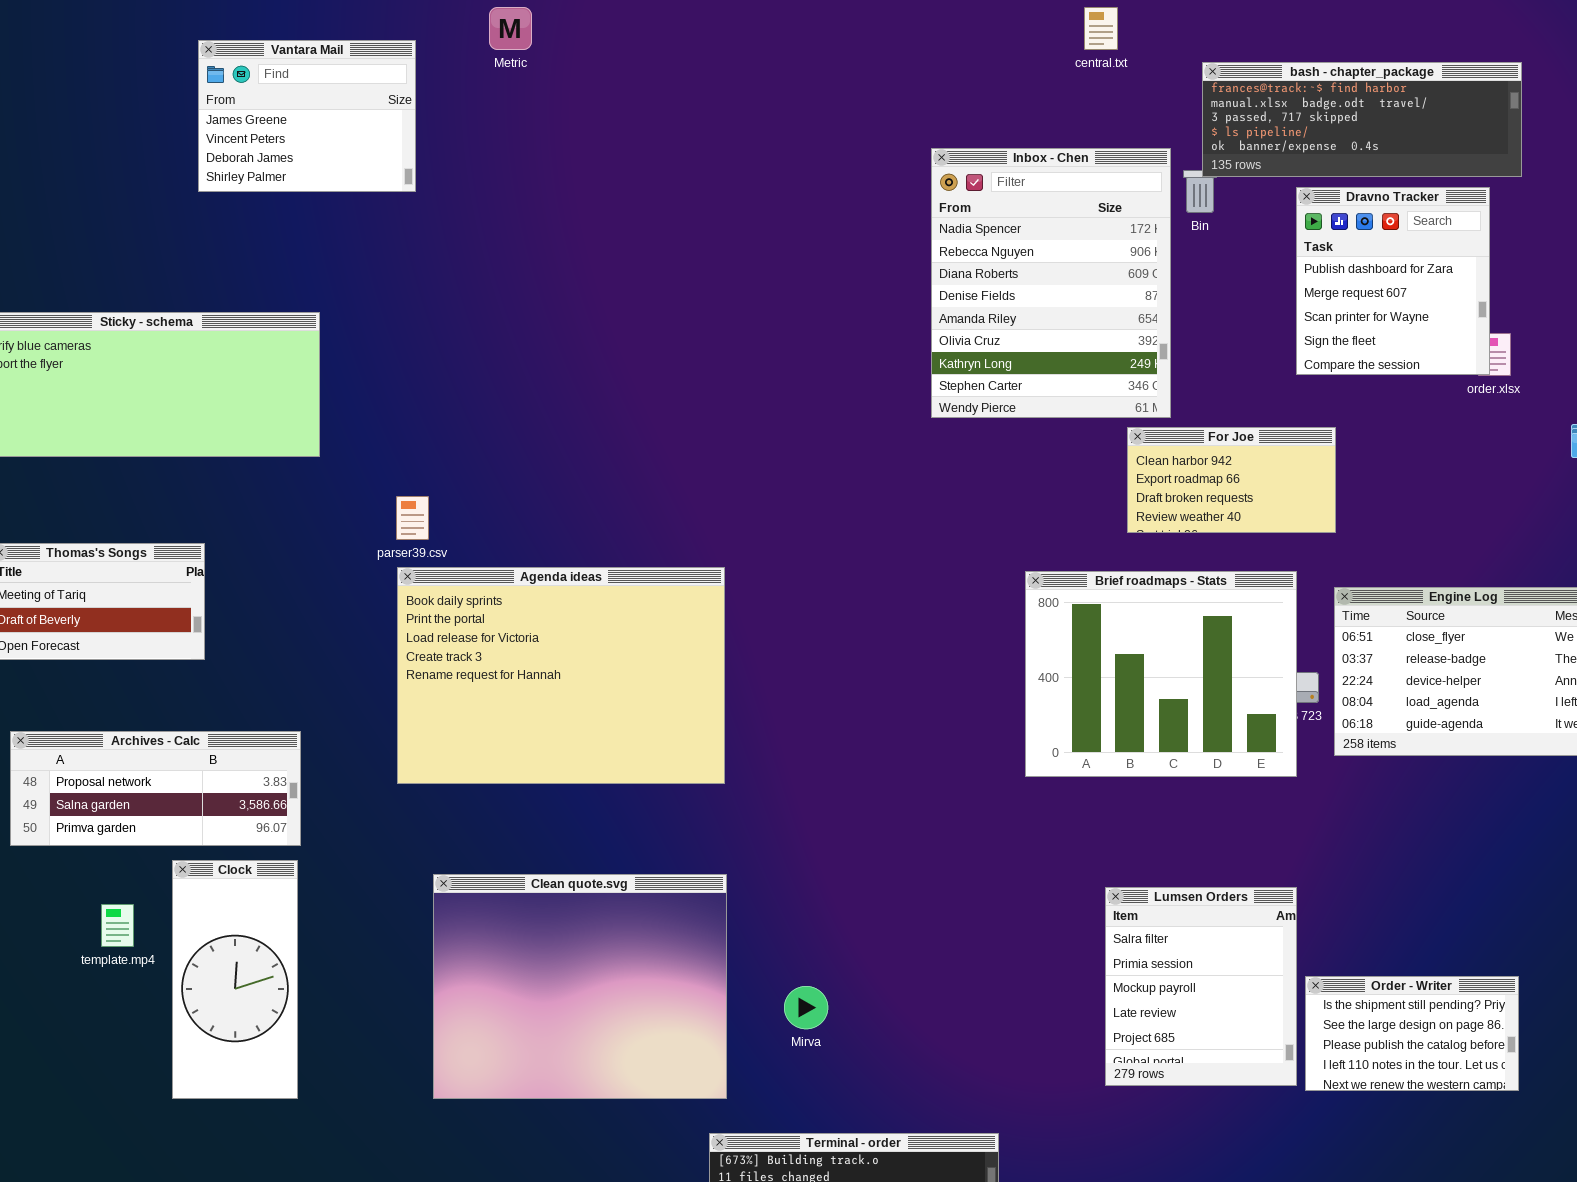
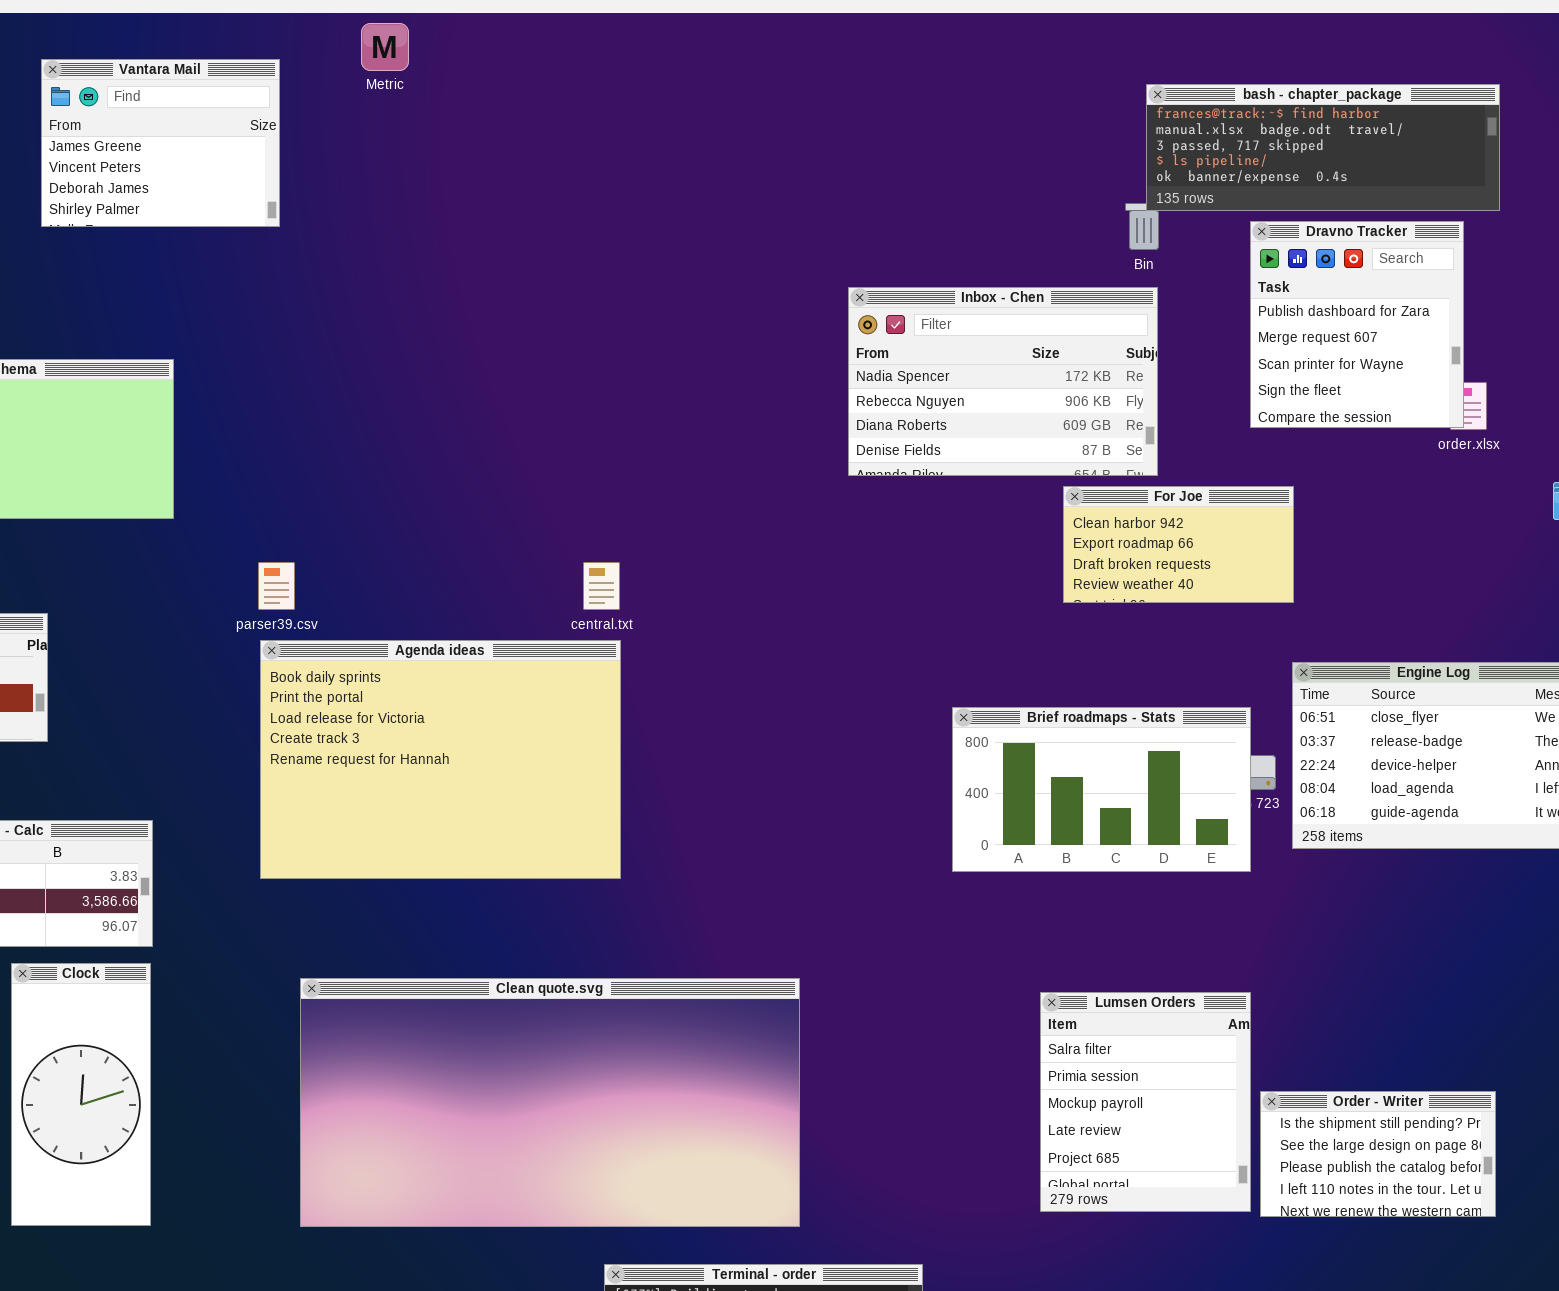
central.txt: [1084,7,1118,50] -> [583,562,620,610], moved
Inbox - Chen: [931,148,1171,418] -> [848,287,1158,476], resized
Brief roadmaps - Stats: [1025,571,1297,777] -> [952,707,1251,872], resized
Clean quote.svg: [433,874,727,1099] -> [300,978,800,1227], resized

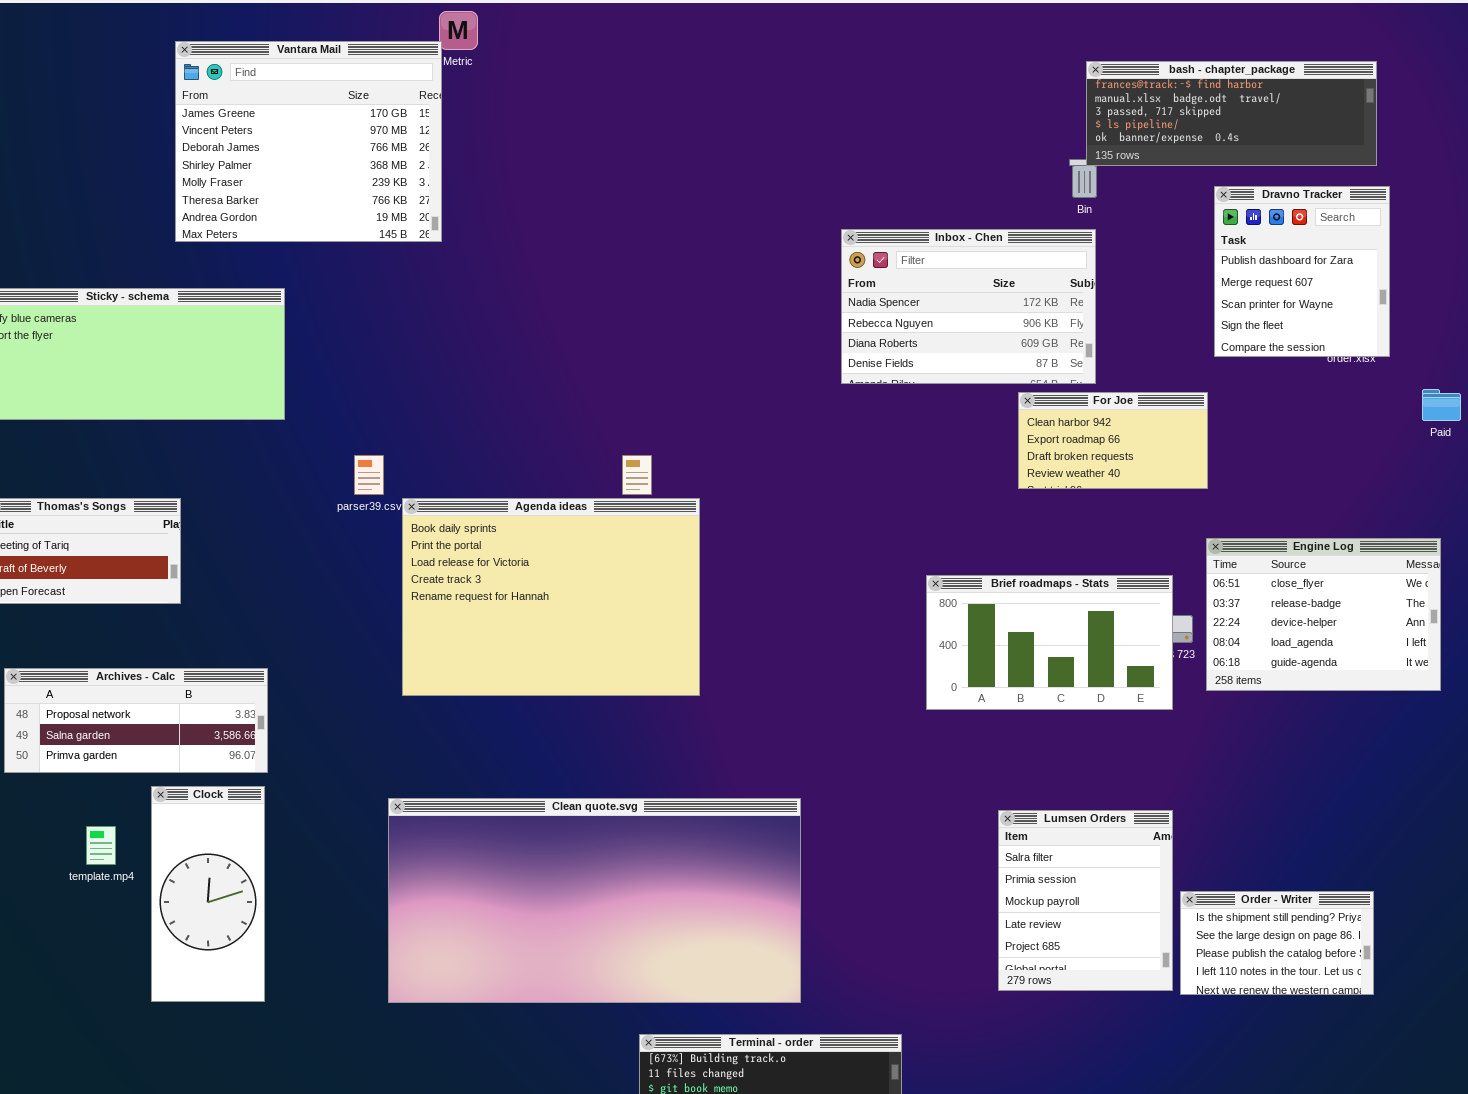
Vantara Mail: [41,59,280,227] -> [175,41,442,242], resized
Dravno Tracker: [1250,221,1464,428] -> [1214,186,1390,357], moved
Agenda ideas: [260,640,621,879] -> [402,498,700,696], moved

